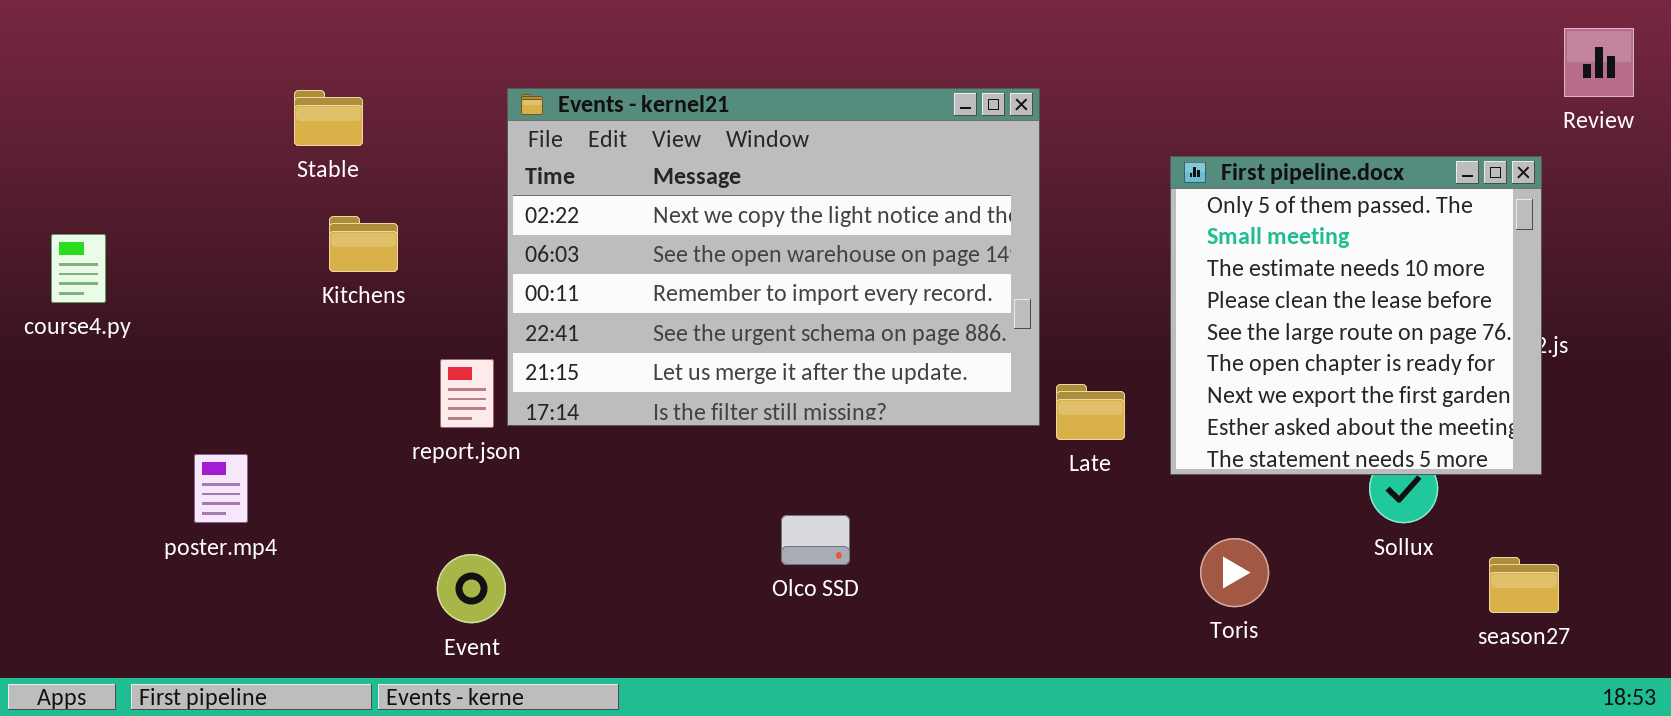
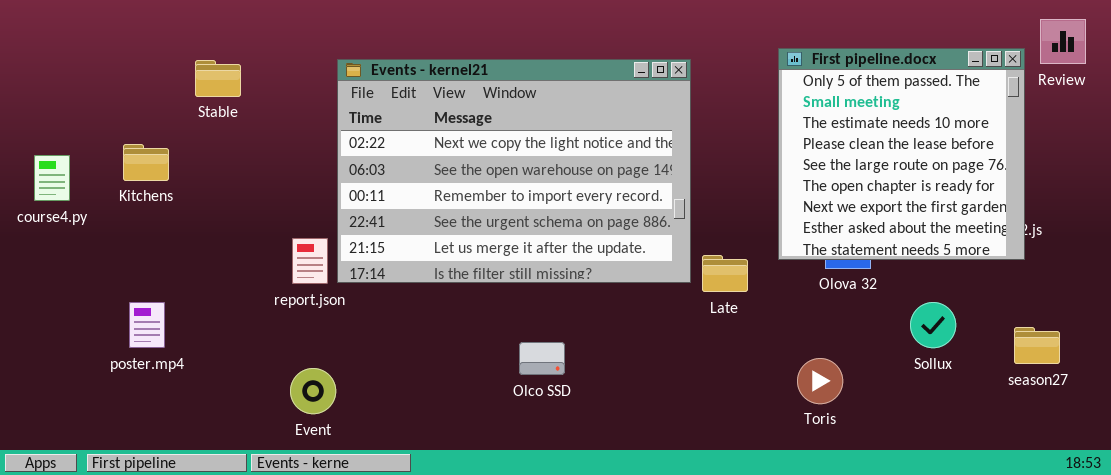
First pipeline.docx: [1170,156,1542,475] -> [778,48,1025,260], moved
Kitchens: [329,216,398,272] -> [123,144,169,181], moved
season27: [1489,557,1559,613] -> [1014,327,1060,364], moved

